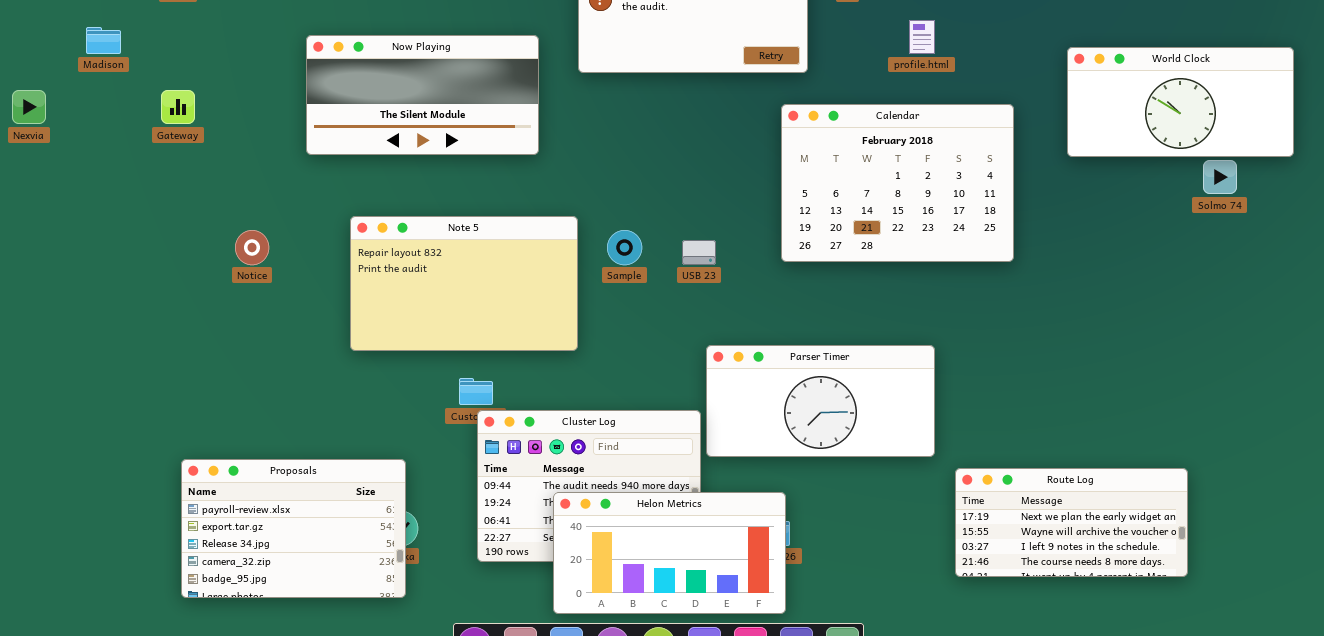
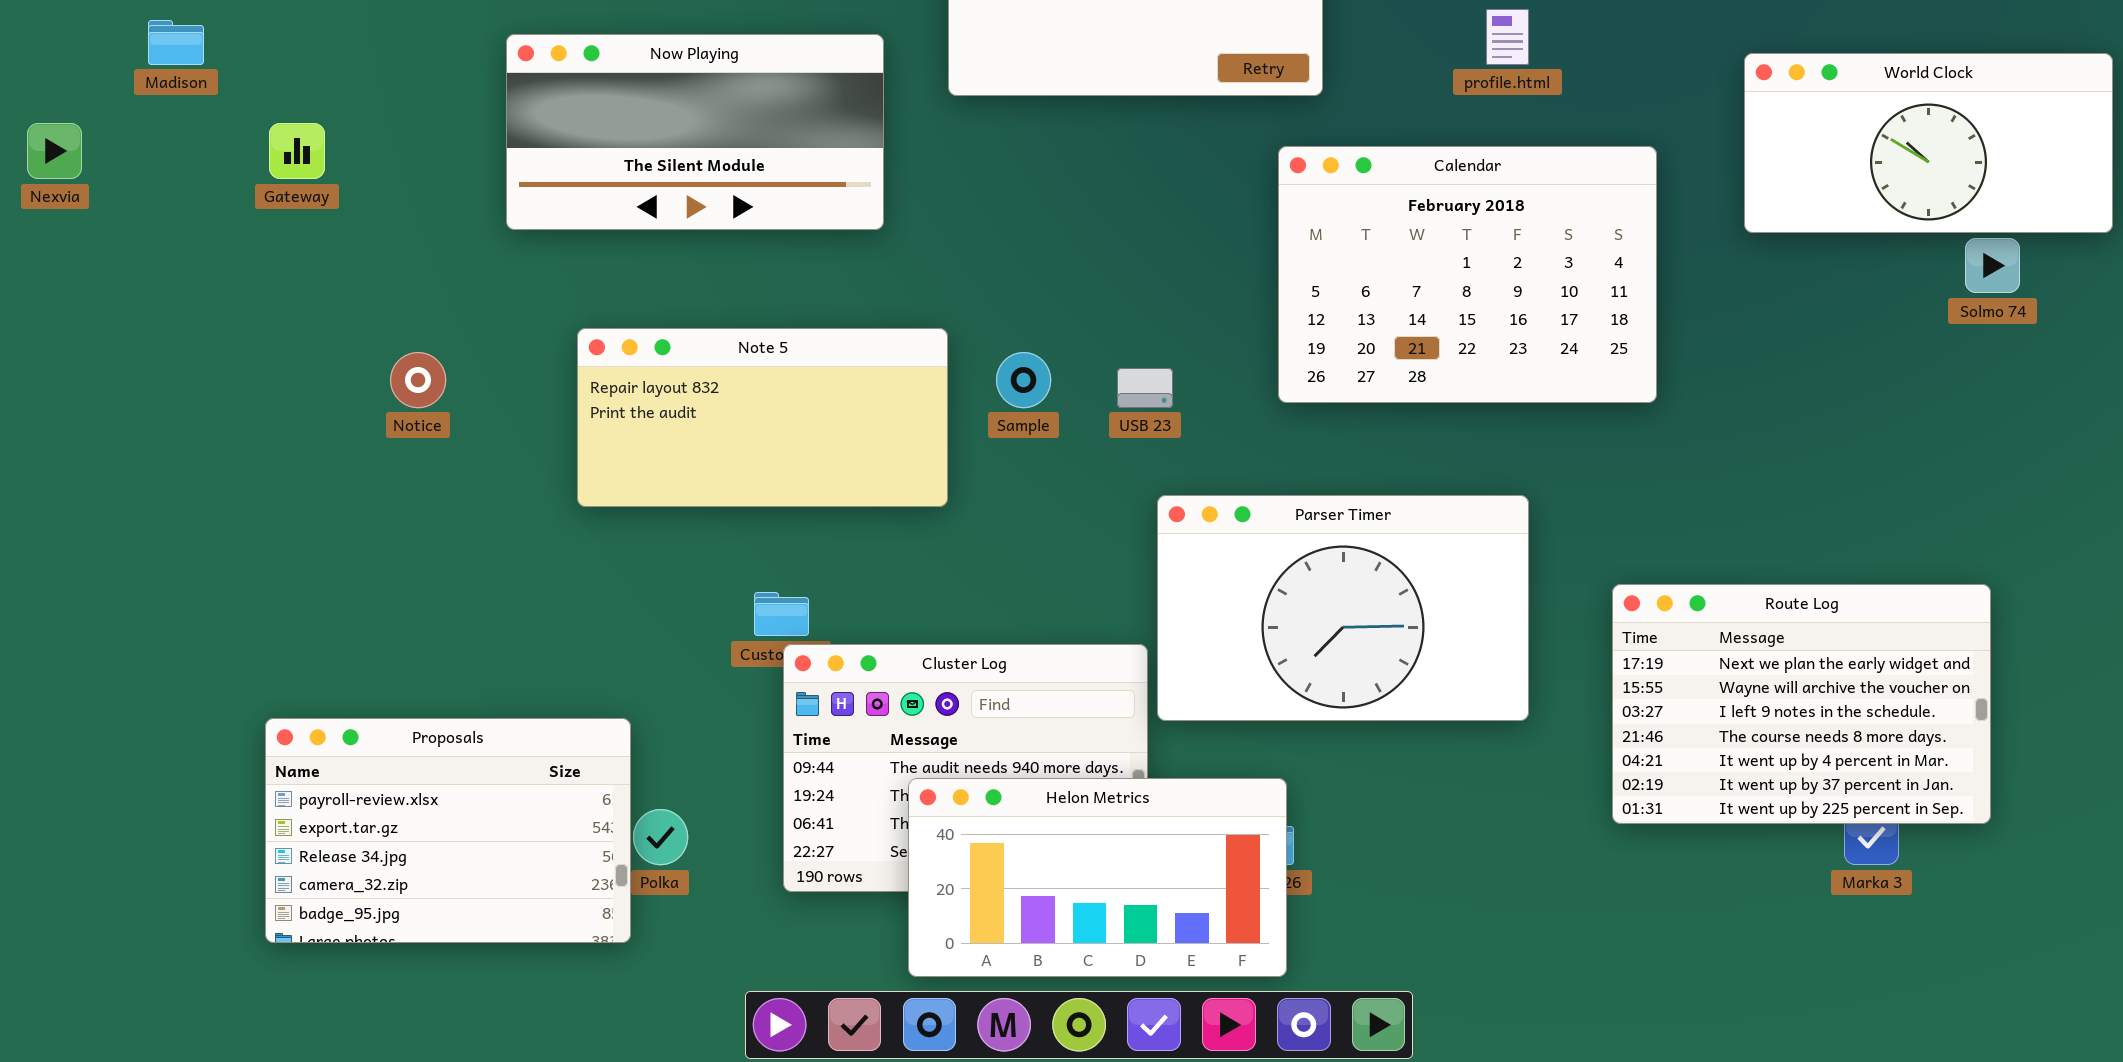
Note 5: [350,216,578,351] -> [577,328,948,507], resized
Parser Timer: [706,345,935,457] -> [1157,495,1529,721], resized
Proposals: [181,459,406,598] -> [265,718,631,943], moved
Route Log: [955,468,1188,577] -> [1612,584,1991,824], moved, resized

